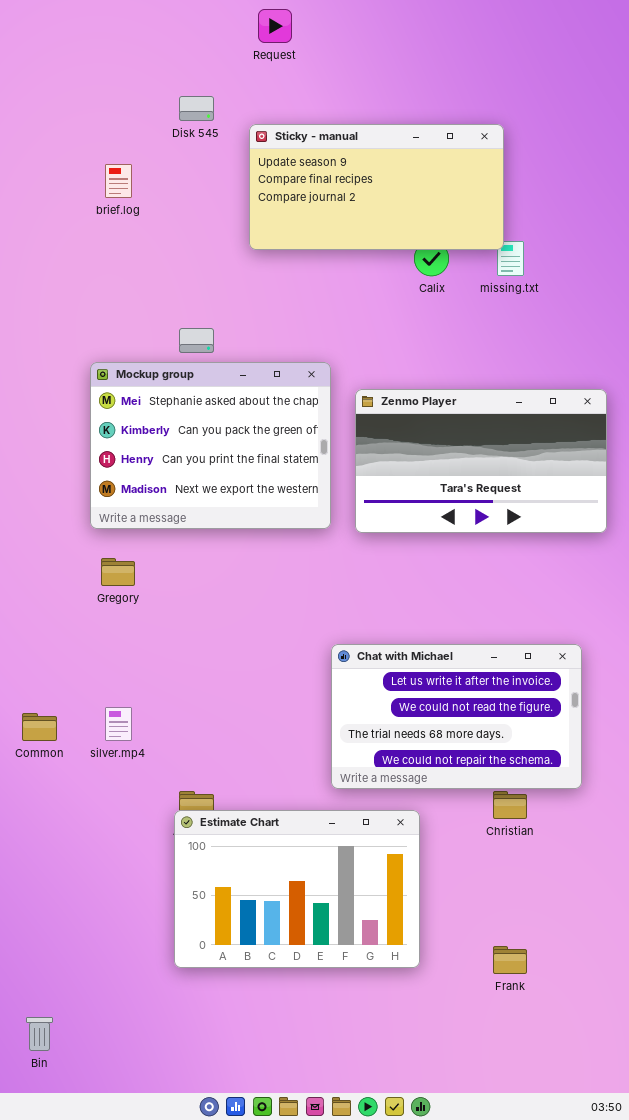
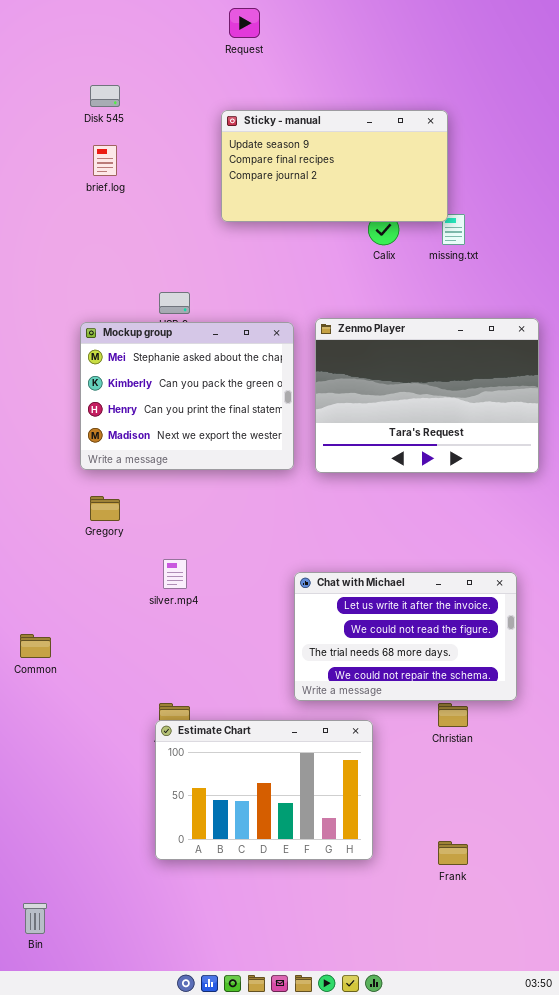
Disk 545: [179,96,214,121] -> [90,85,120,107], moved
Zenmo Player: [355,389,607,533] -> [315,318,539,473], resized
silver.mp4: [105,707,132,741] -> [163,559,187,589], moved

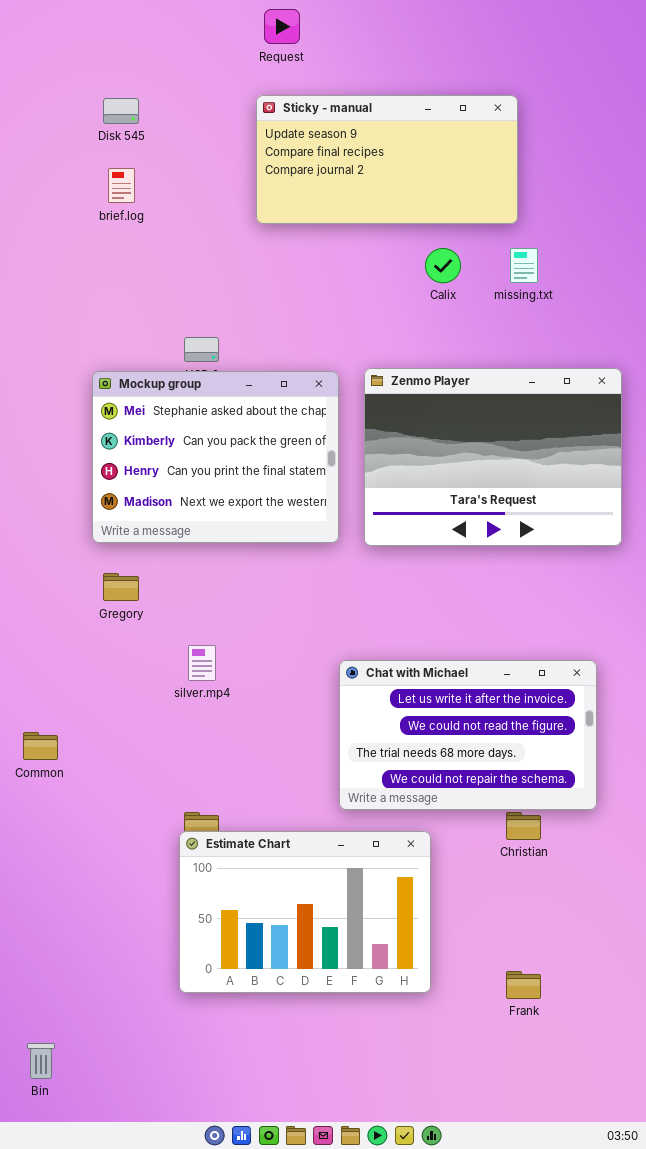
Sticky - manual: [221,110,448,222] -> [256,95,518,224], moved

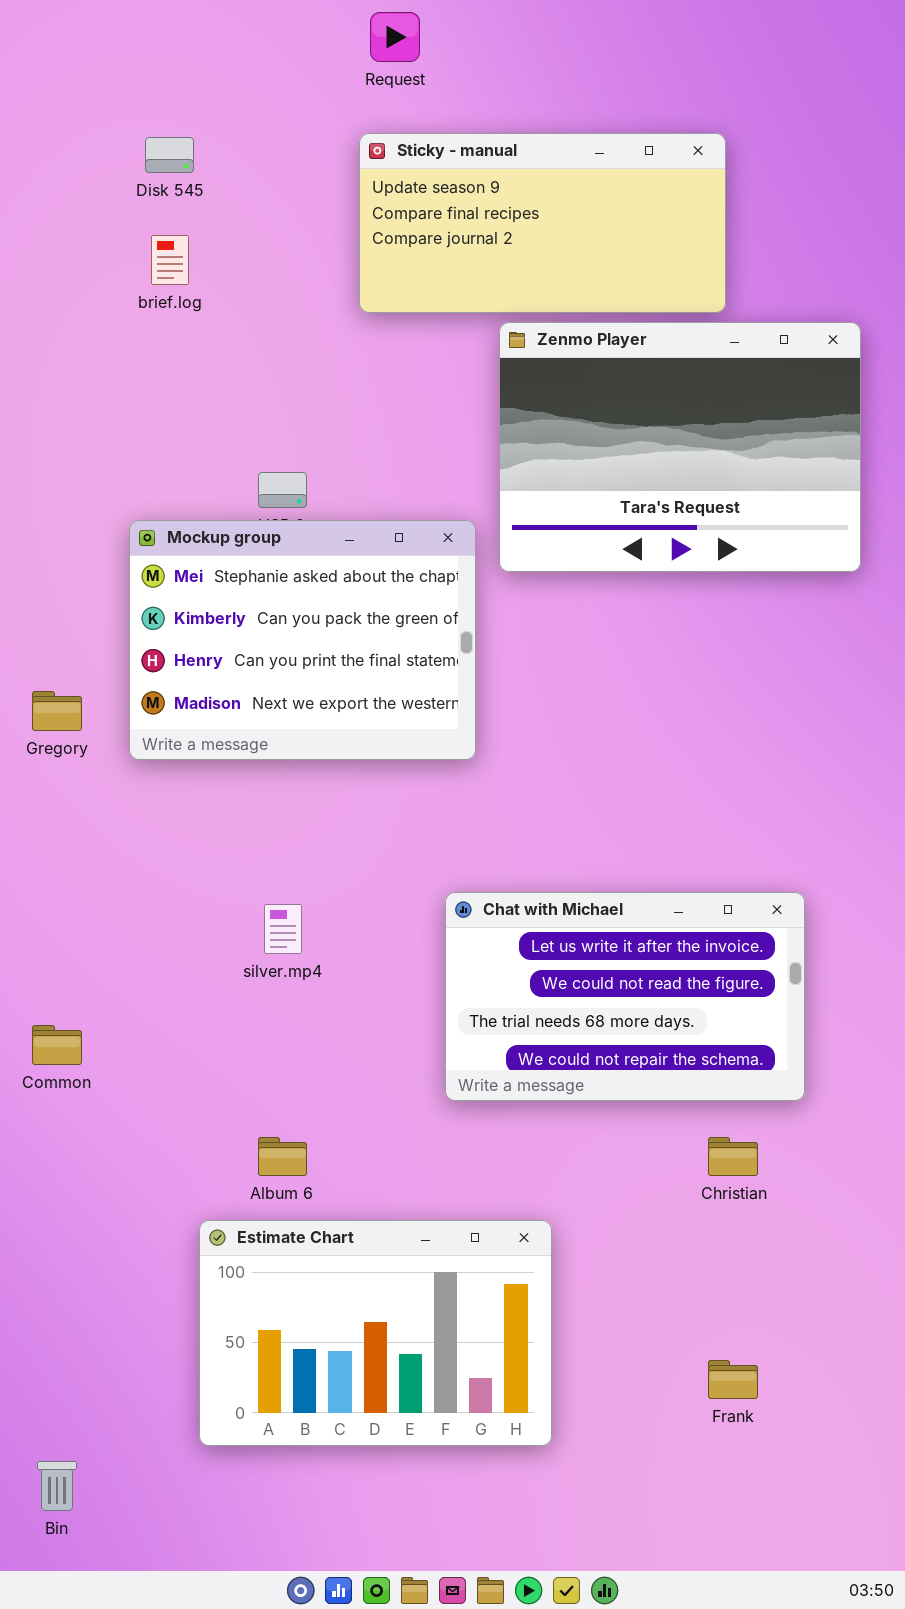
Zenmo Player: [364,368,622,546] -> [499,322,861,572], moved
Gregory: [103,573,139,601] -> [32,691,82,731], moved
Chat with Michael: [339,660,597,810] -> [445,892,805,1101], moved
Estimate Chart: [179,831,431,993] -> [199,1220,552,1446], moved

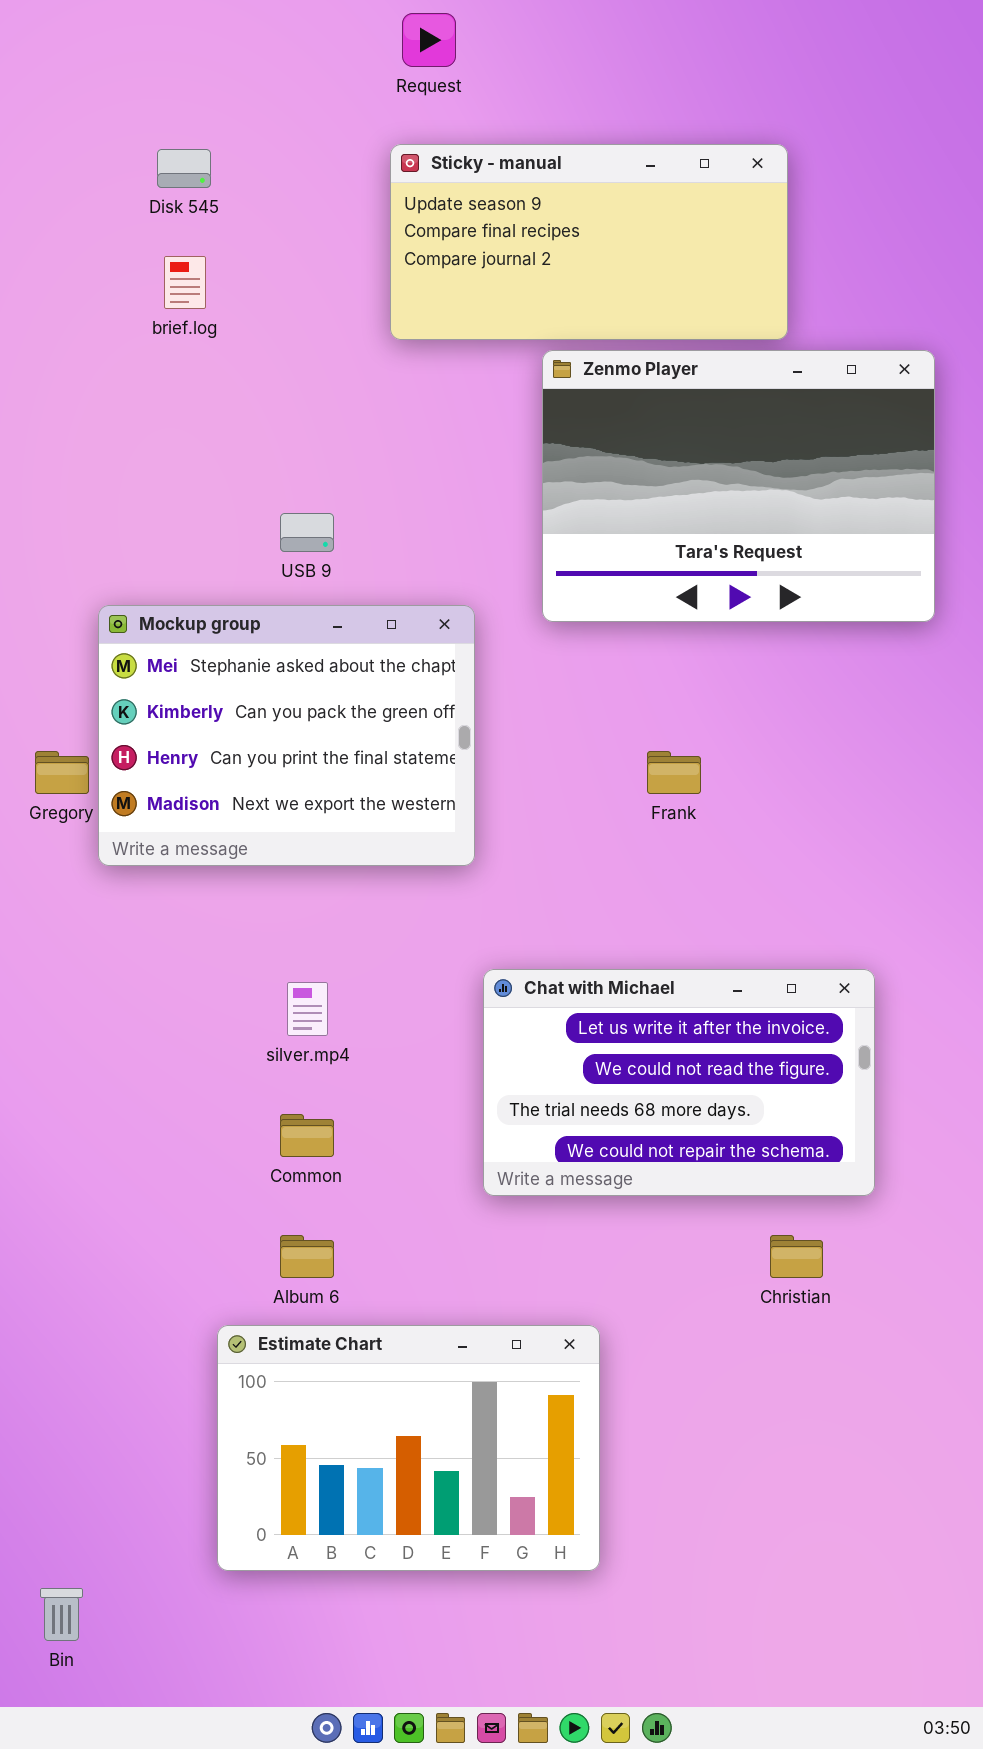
Mockup group: [129,520,476,760] -> [98,605,475,866], moved
Common: [32,1025,82,1065] -> [280,1114,334,1157], moved
Frank: [708,1360,758,1399] -> [647,751,701,794], moved

